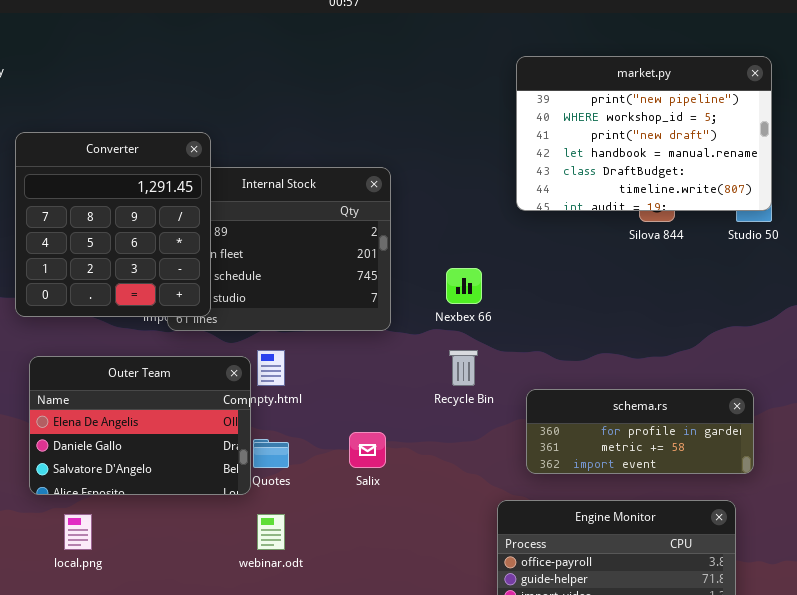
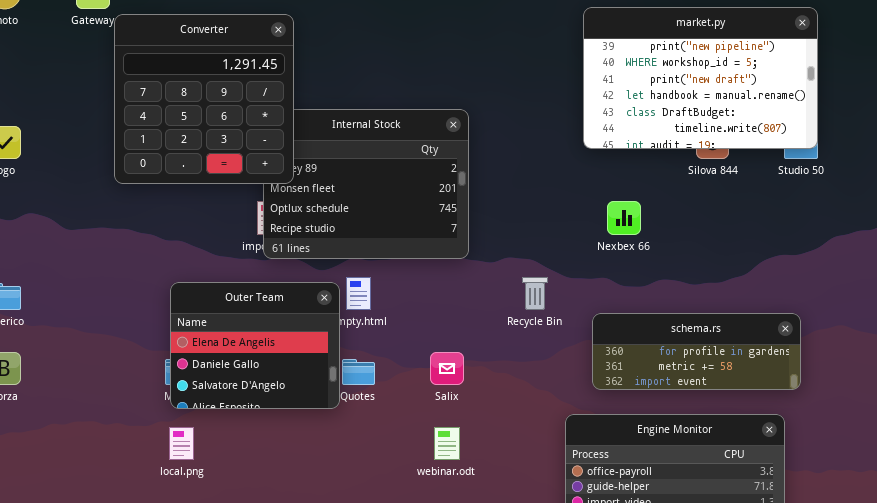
Converter: [15,132,211,317] -> [114,14,294,184], moved
Nexbex 66: [446,268,482,304] -> [607,201,641,235], moved
Outer Team: [29,356,251,495] -> [170,282,340,409], resized
webinar.odt: [257,514,285,550] -> [434,427,460,460], moved

